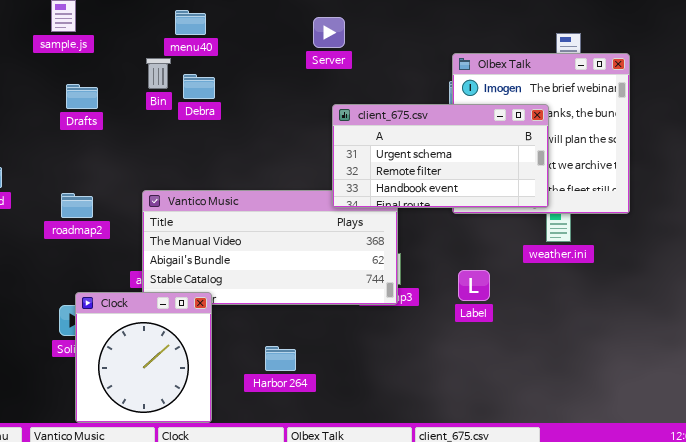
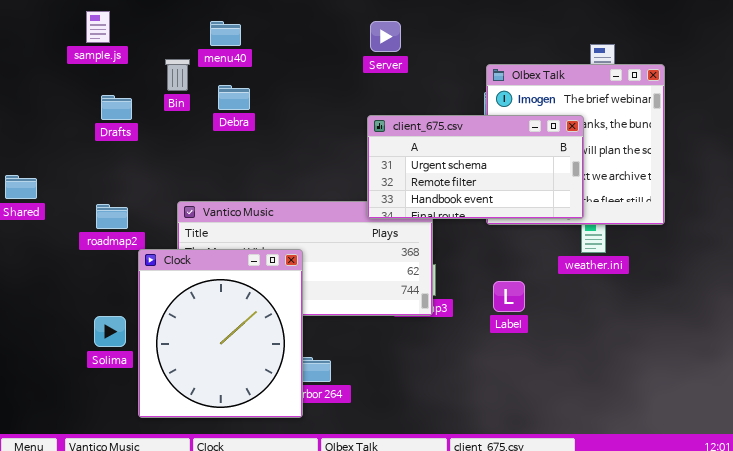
Server: [313,17,345,48] -> [370,21,401,52], moved
Bin: [146,58,171,89] -> [165,59,190,91], moved
Clock: [75,292,212,423] -> [138,249,303,418], moved, resized

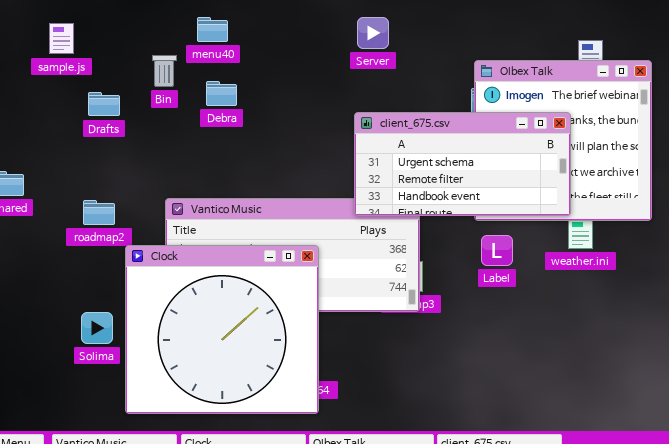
sample.js: [86,11,110,43] -> [49,23,74,54], moved
Clock: [138,249,303,418] -> [125,245,319,414], resized
Label: [493,281,525,312] -> [481,235,513,266], moved

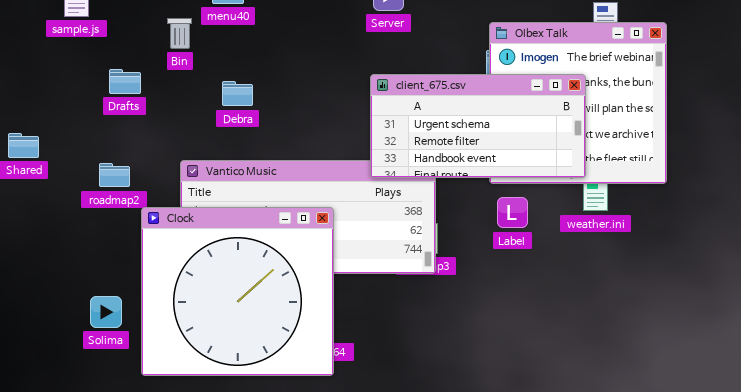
Debra: [206,81,237,106] -> [222,81,253,106], moved
Drafts: [88,92,120,116] -> [109,69,141,94], moved
Solima: [81,312,113,344] -> [90,296,122,328], moved

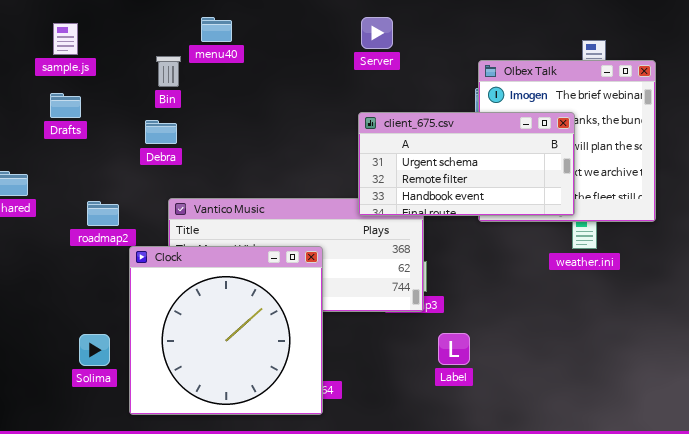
Drafts: [109,69,141,94] -> [50,93,81,118], moved
Debra: [222,81,253,106] -> [145,120,177,144], moved
Label: [497,197,528,228] -> [438,333,470,365], moved

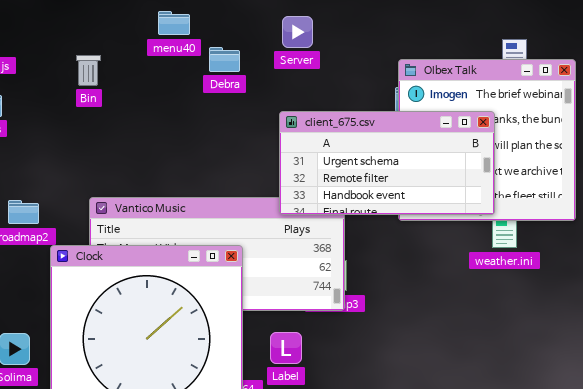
menu40: [201,17,232,42] -> [158,11,190,35], moved
Debra: [145,120,177,144] -> [209,47,240,72], moved
Label: [438,333,470,365] -> [270,332,302,364], moved

